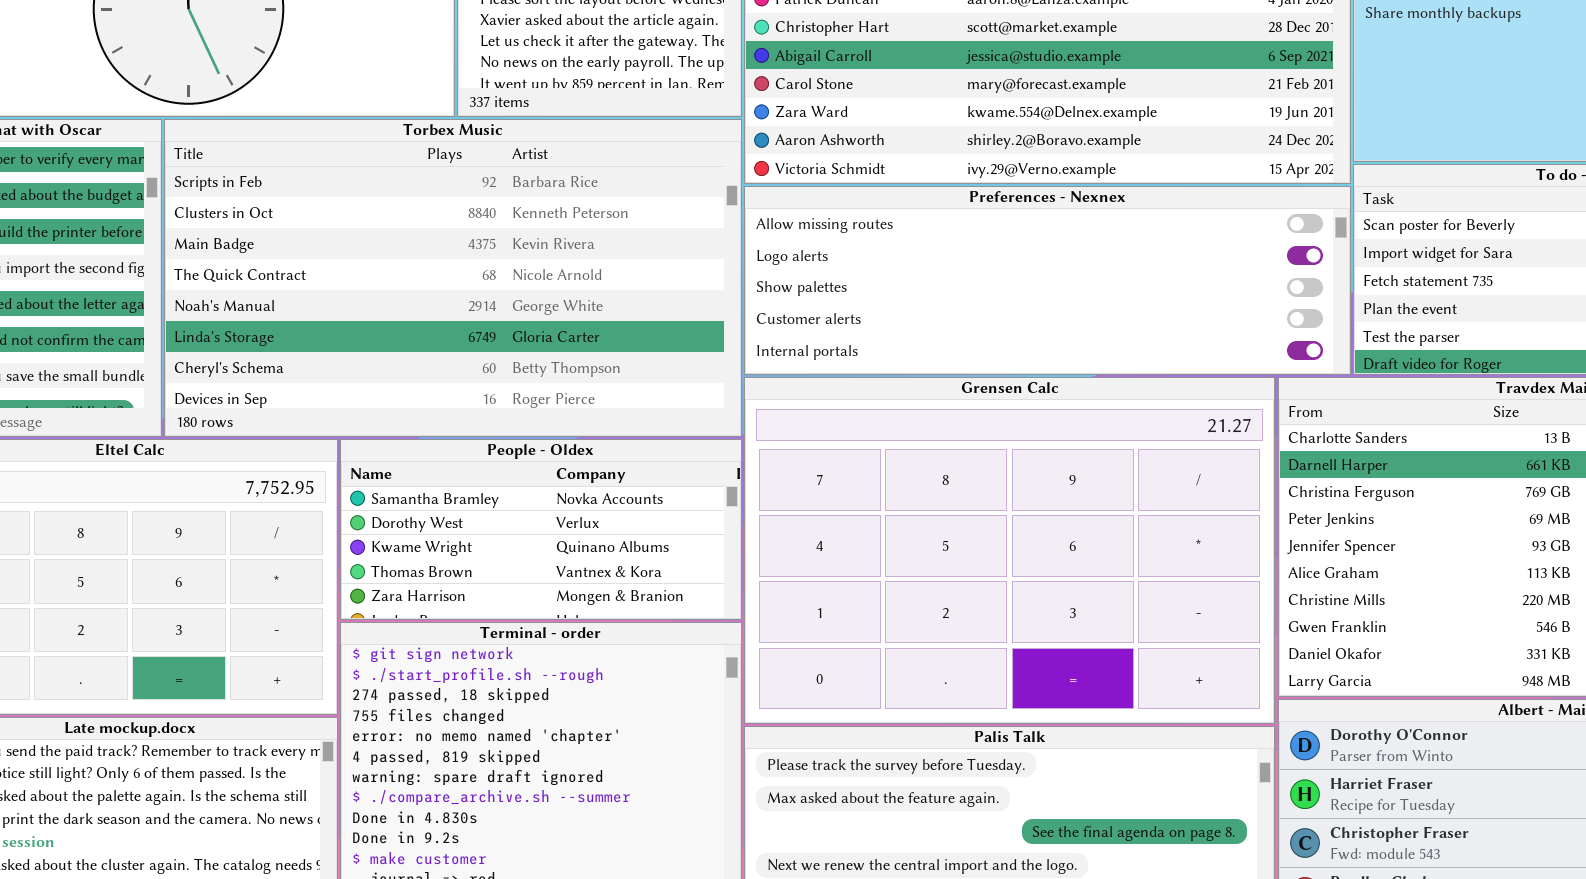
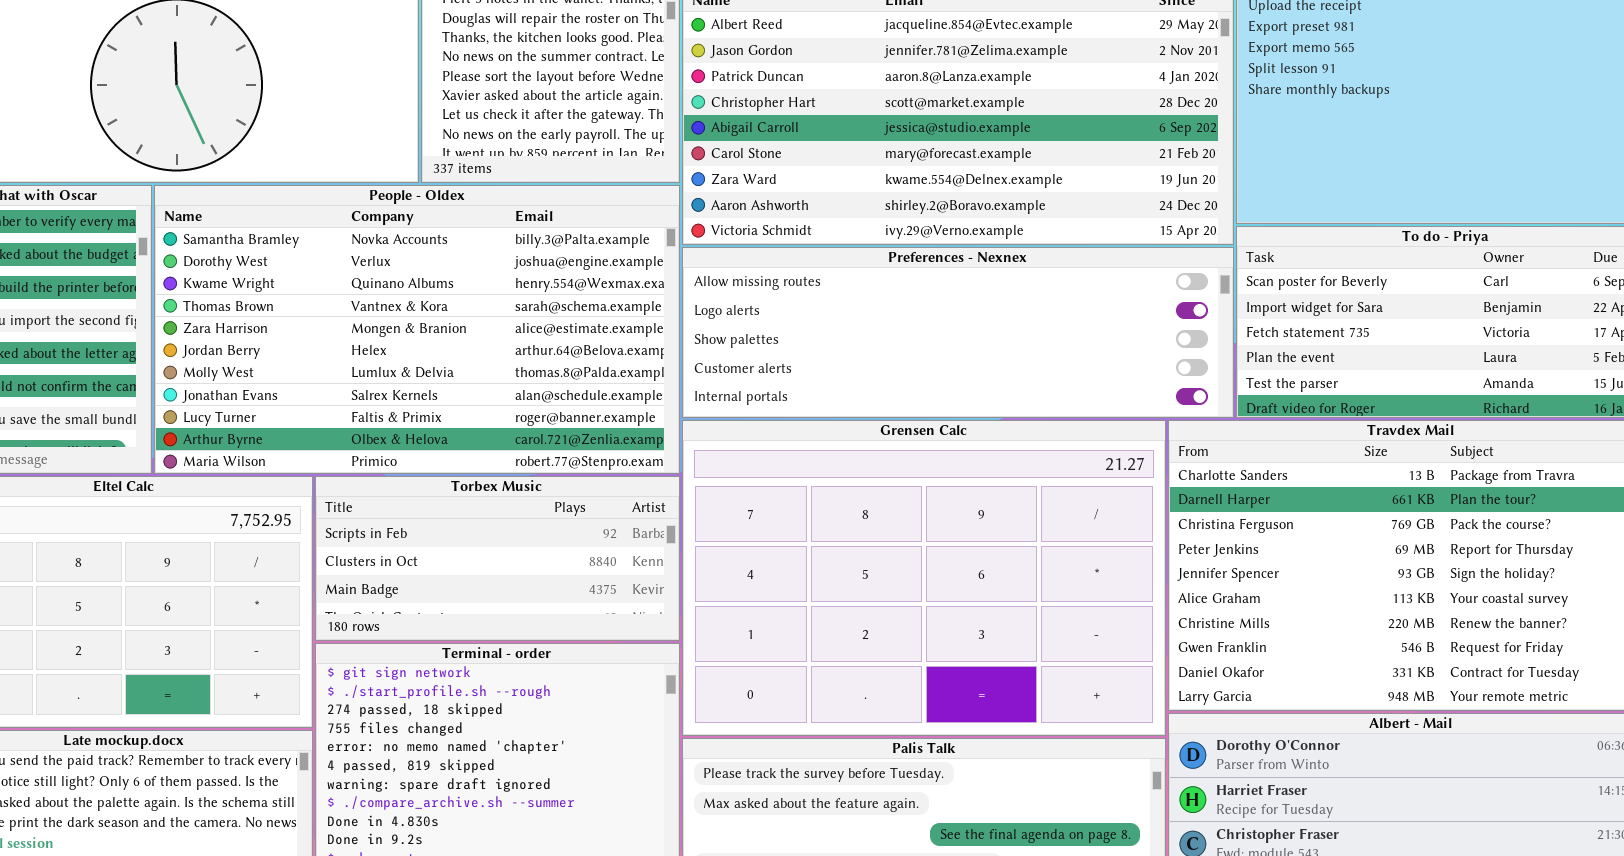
Torbex Music: [164,119,742,437] -> [315,476,680,641], moved, resized
People - Oldex: [340,439,742,620] -> [154,185,680,474], moved, resized

